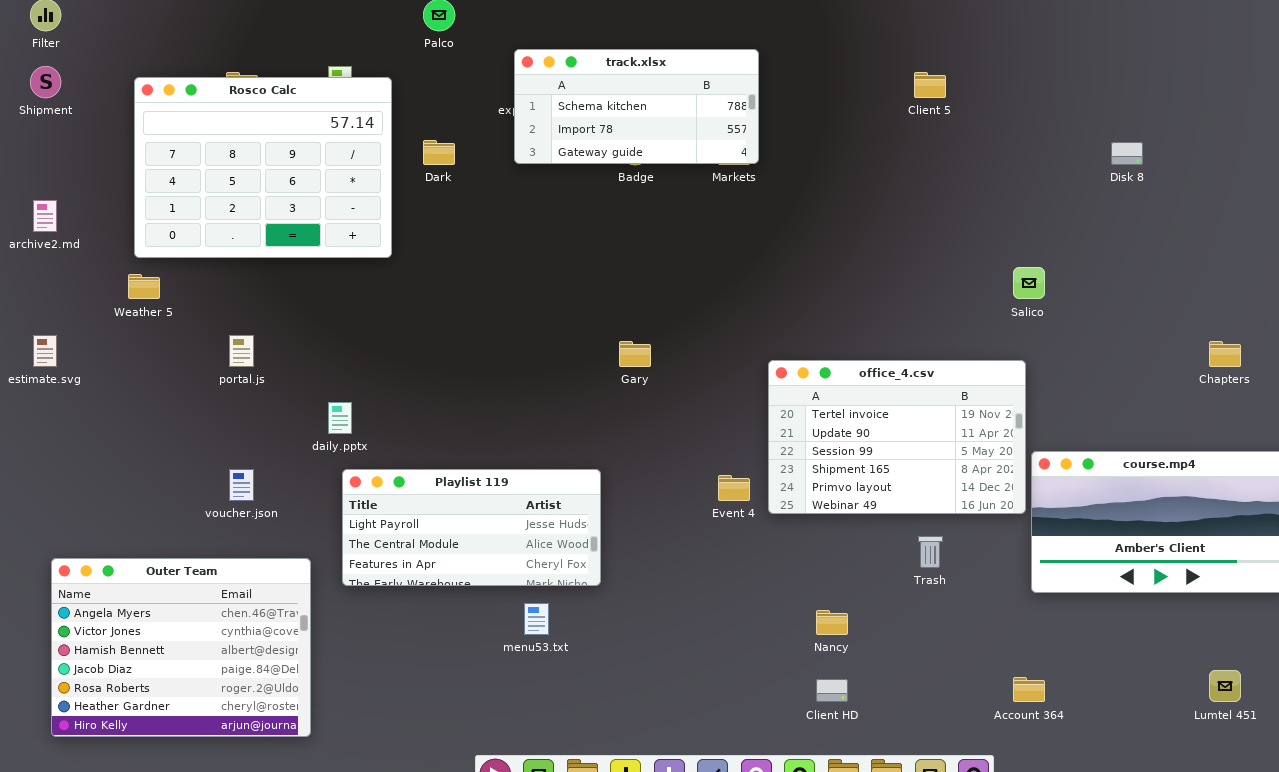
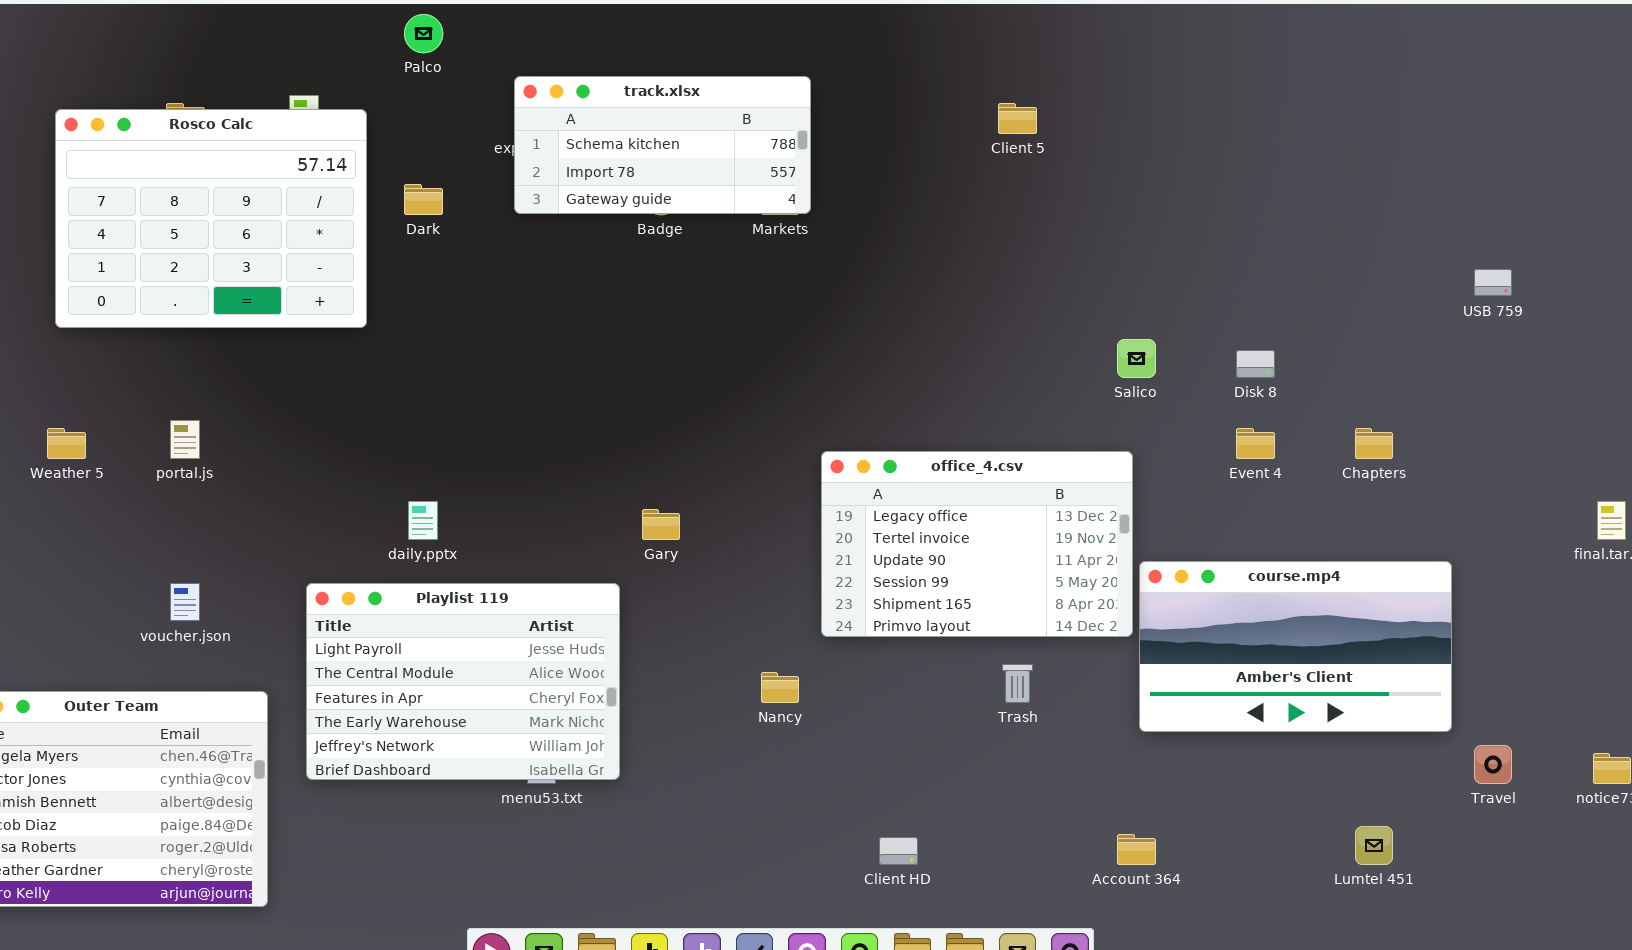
Disk 8: [1111,142,1143,165] -> [1236,350,1275,378], moved
Weather 5: [128,274,160,299] -> [47,428,86,459], moved
Gary: [619,341,651,367] -> [642,509,680,540], moved
office_4.csv: [768,360,1026,514] -> [821,451,1133,637], scrolled up 1 row
daily.pptx: [328,402,352,434] -> [408,501,438,540], moved
Playlist 119: [342,469,601,586] -> [306,583,620,780], resized
Event 4: [718,475,750,501] -> [1236,428,1275,459], moved
Nancy: [816,610,848,635] -> [761,672,799,703], moved

